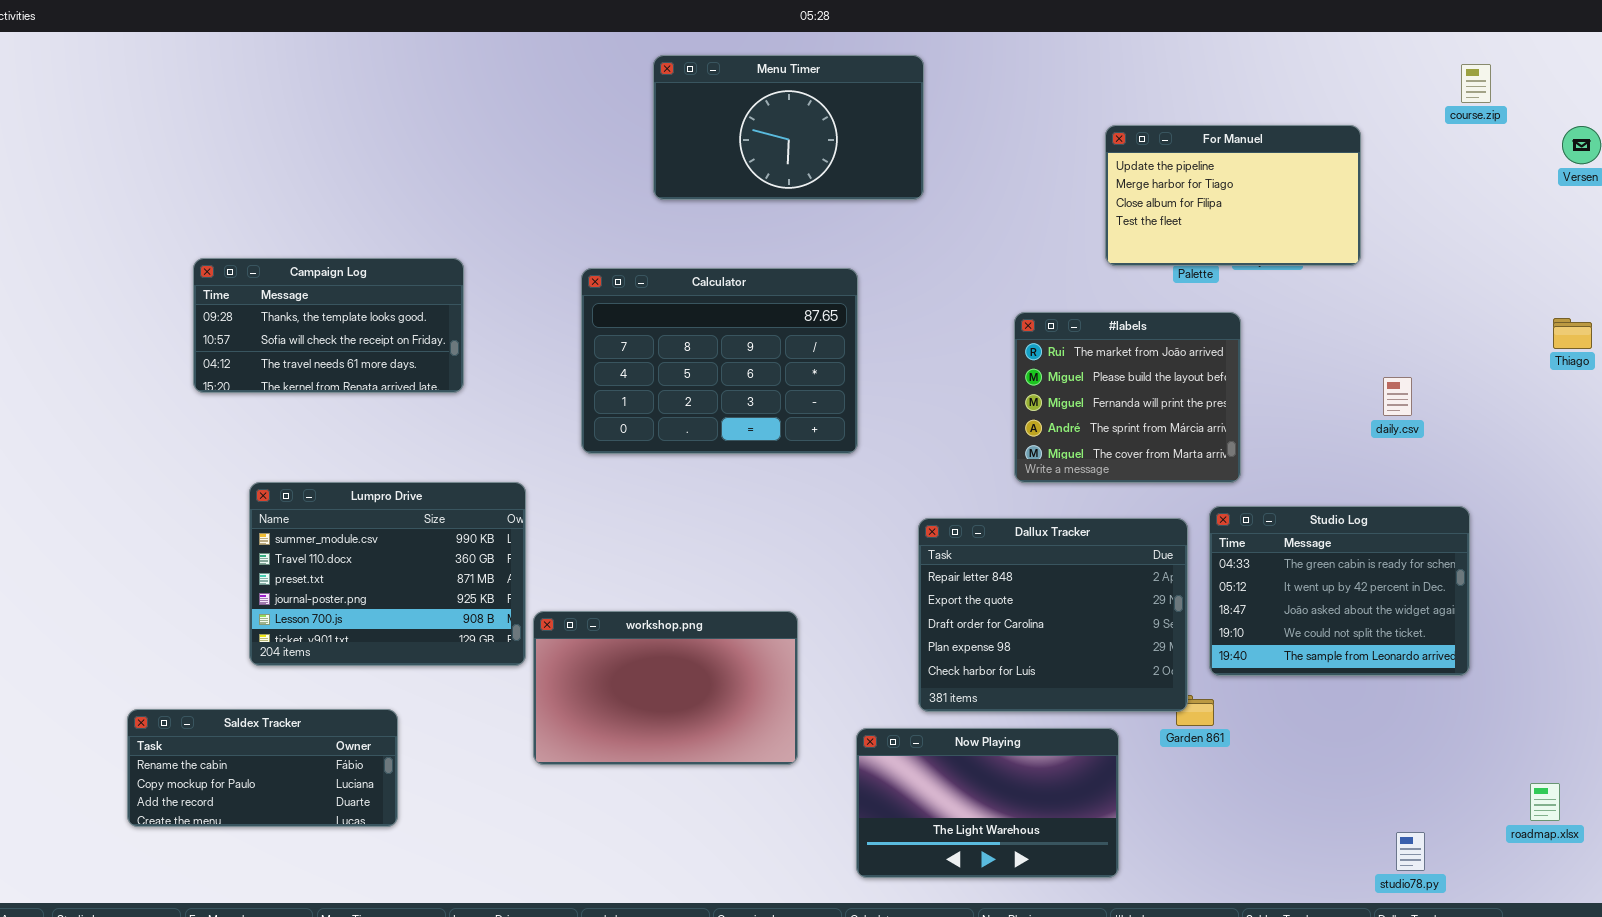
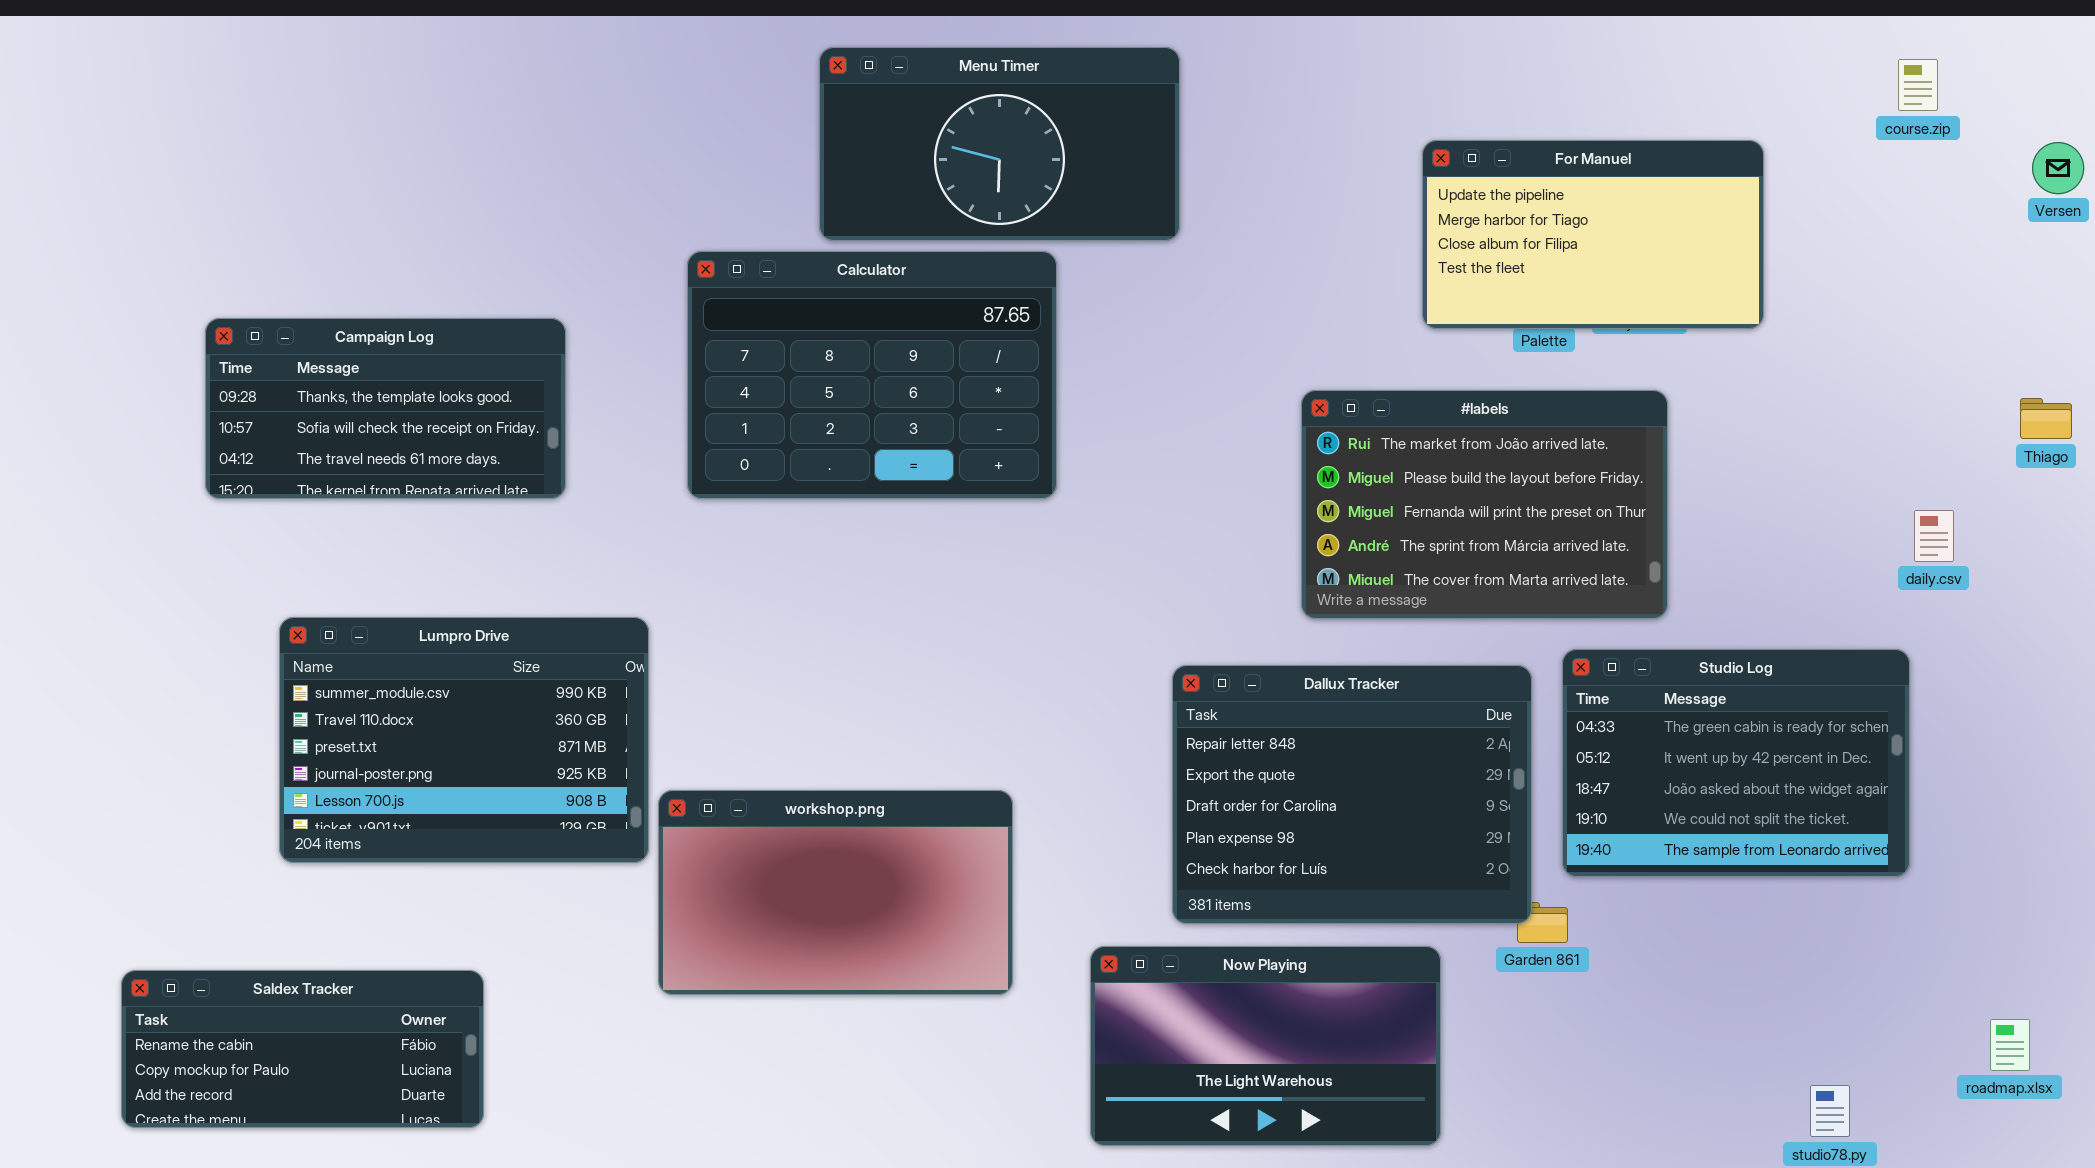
Calculator: [581,268,858,454] -> [687,251,1057,499], moved
#labels: [1014,312,1241,483] -> [1301,390,1668,619], resized
daily.csv: [1383,377,1412,416] -> [1914,510,1954,562], moved
Saldex Tracker: [127,709,398,827] -> [121,970,484,1128], moved

